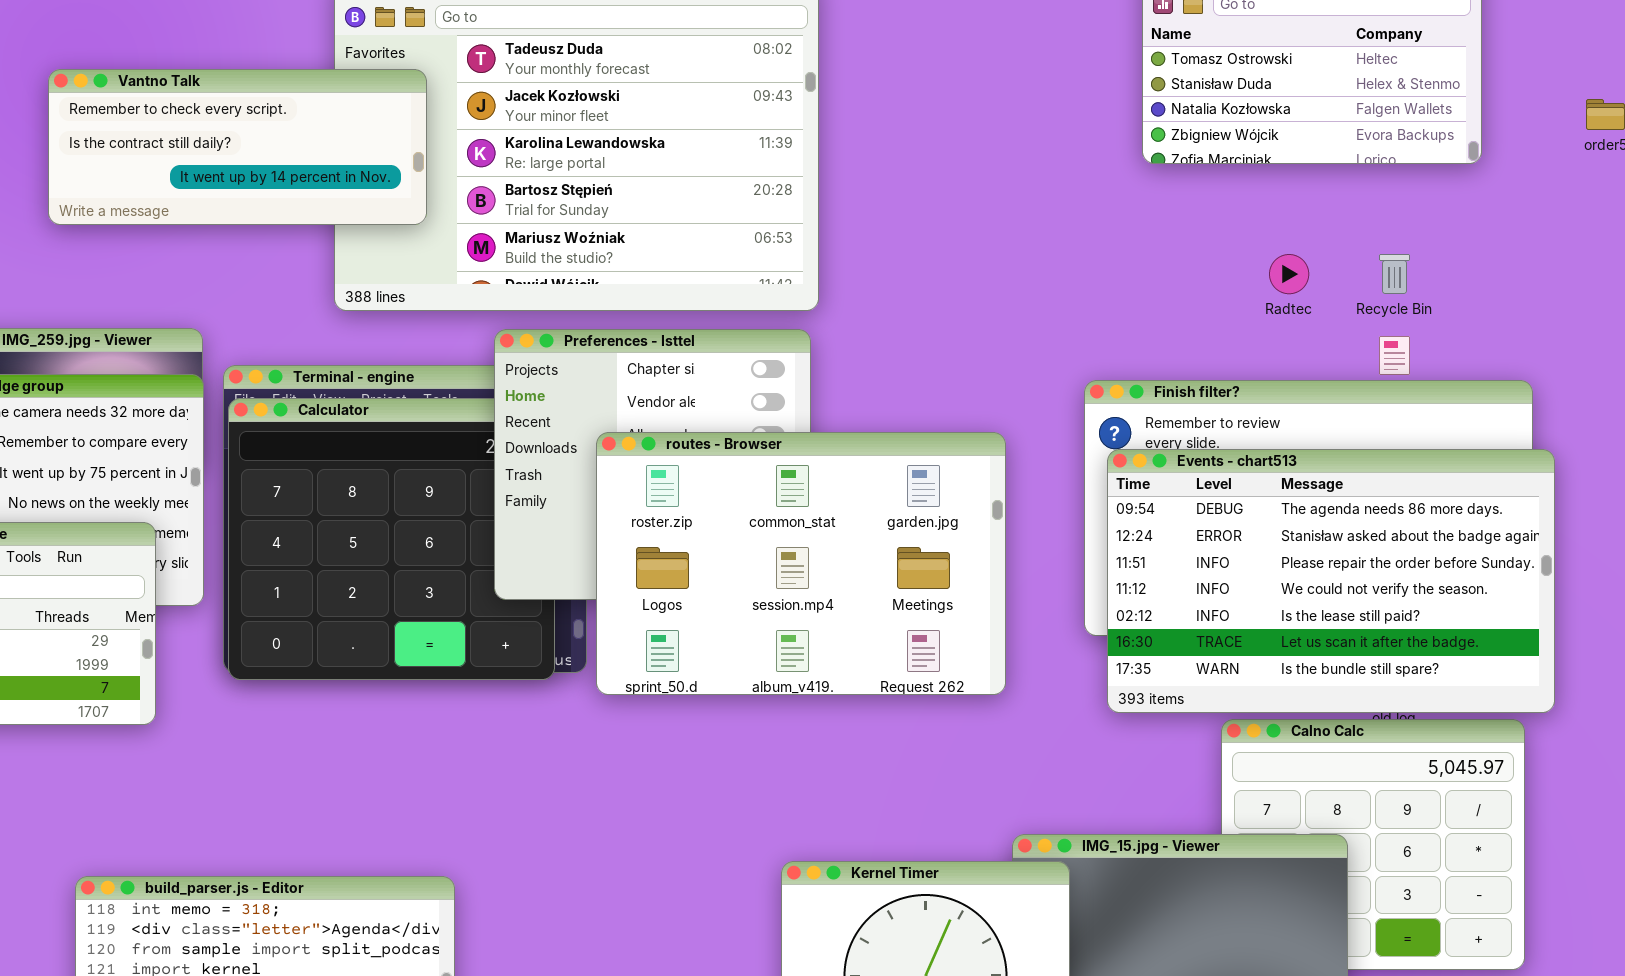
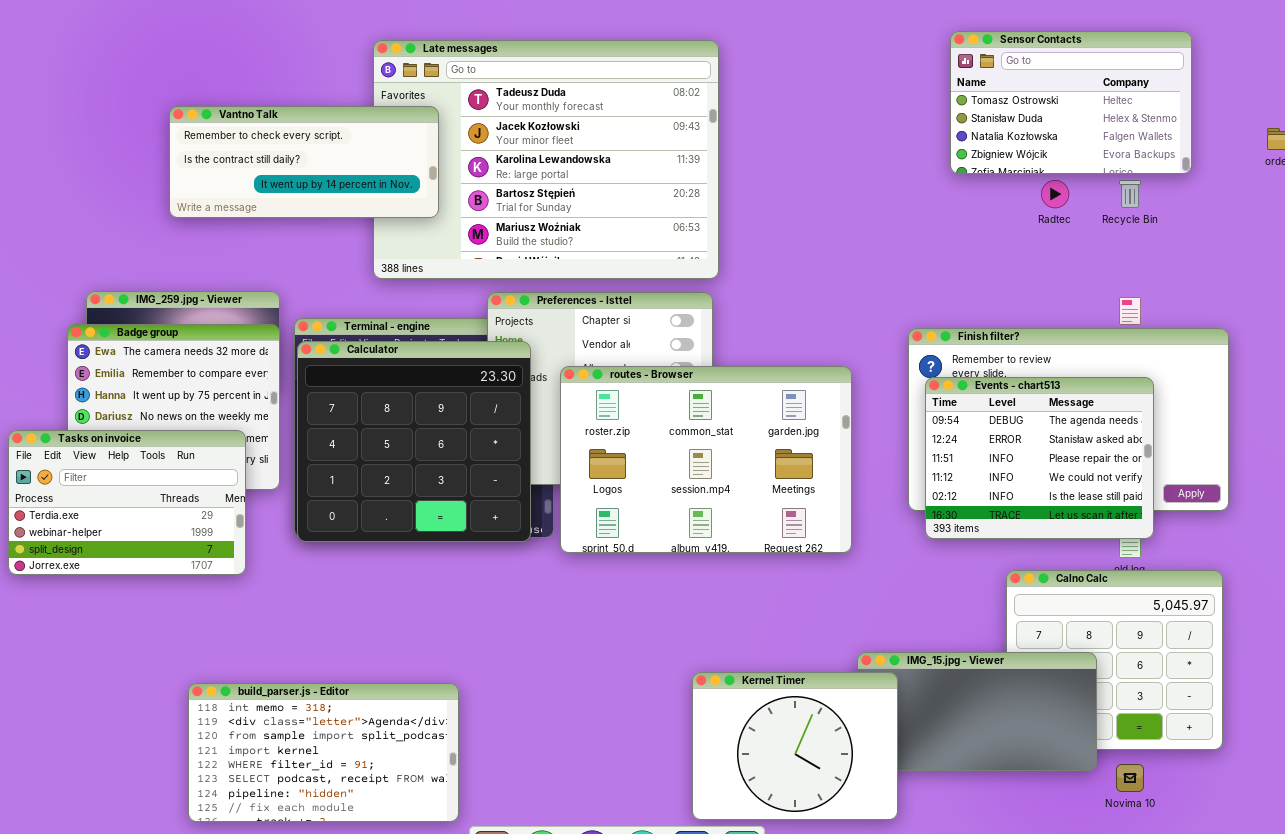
Radtec: [1269,254,1309,294] -> [1041,180,1069,208], moved
Recycle Bin: [1379,254,1410,294] -> [1119,180,1141,208], moved
Calculator: [228,398,555,680] -> [297,341,531,542], raised
Events - chart513: [1107,449,1555,713] -> [925,377,1154,539], resized

